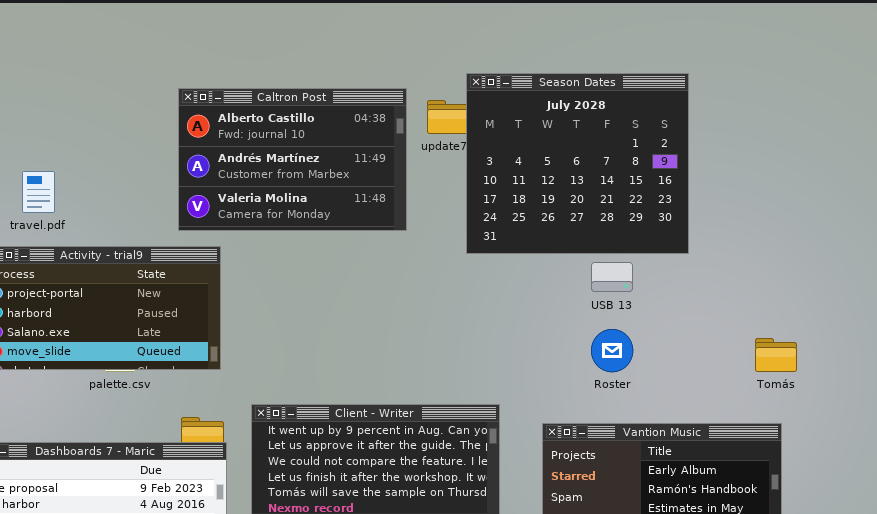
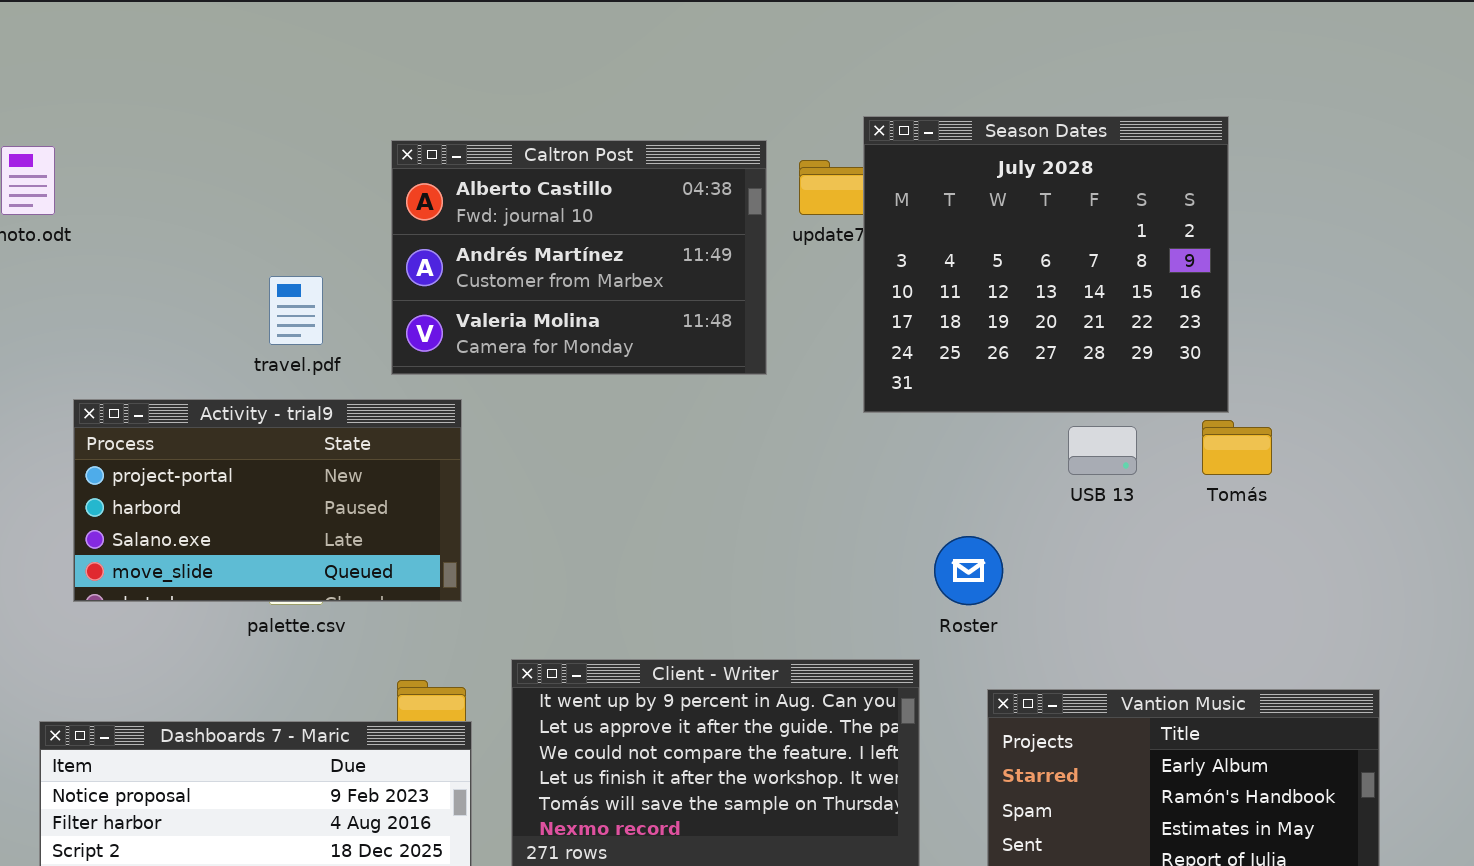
travel.pdf: [22,171,55,213] -> [269,276,323,345], moved
Roster: [591,329,633,372] -> [934,536,1003,605], moved
Tomás: [755,338,797,372] -> [1202,420,1272,475], moved

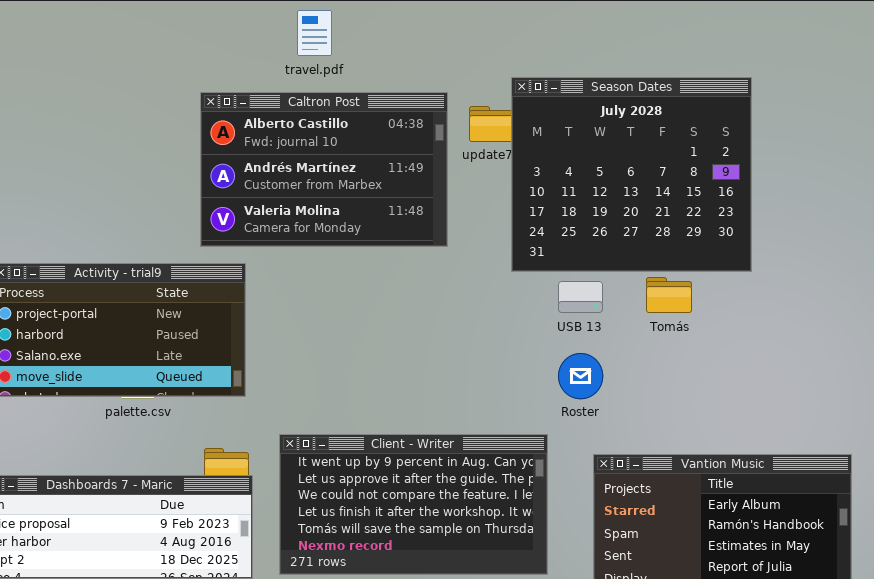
travel.pdf: [269,276,323,345] -> [297,10,332,56], moved
Tomás: [1202,420,1272,475] -> [646,277,692,313], moved
USB 13: [1068,426,1137,475] -> [558,281,603,313], moved

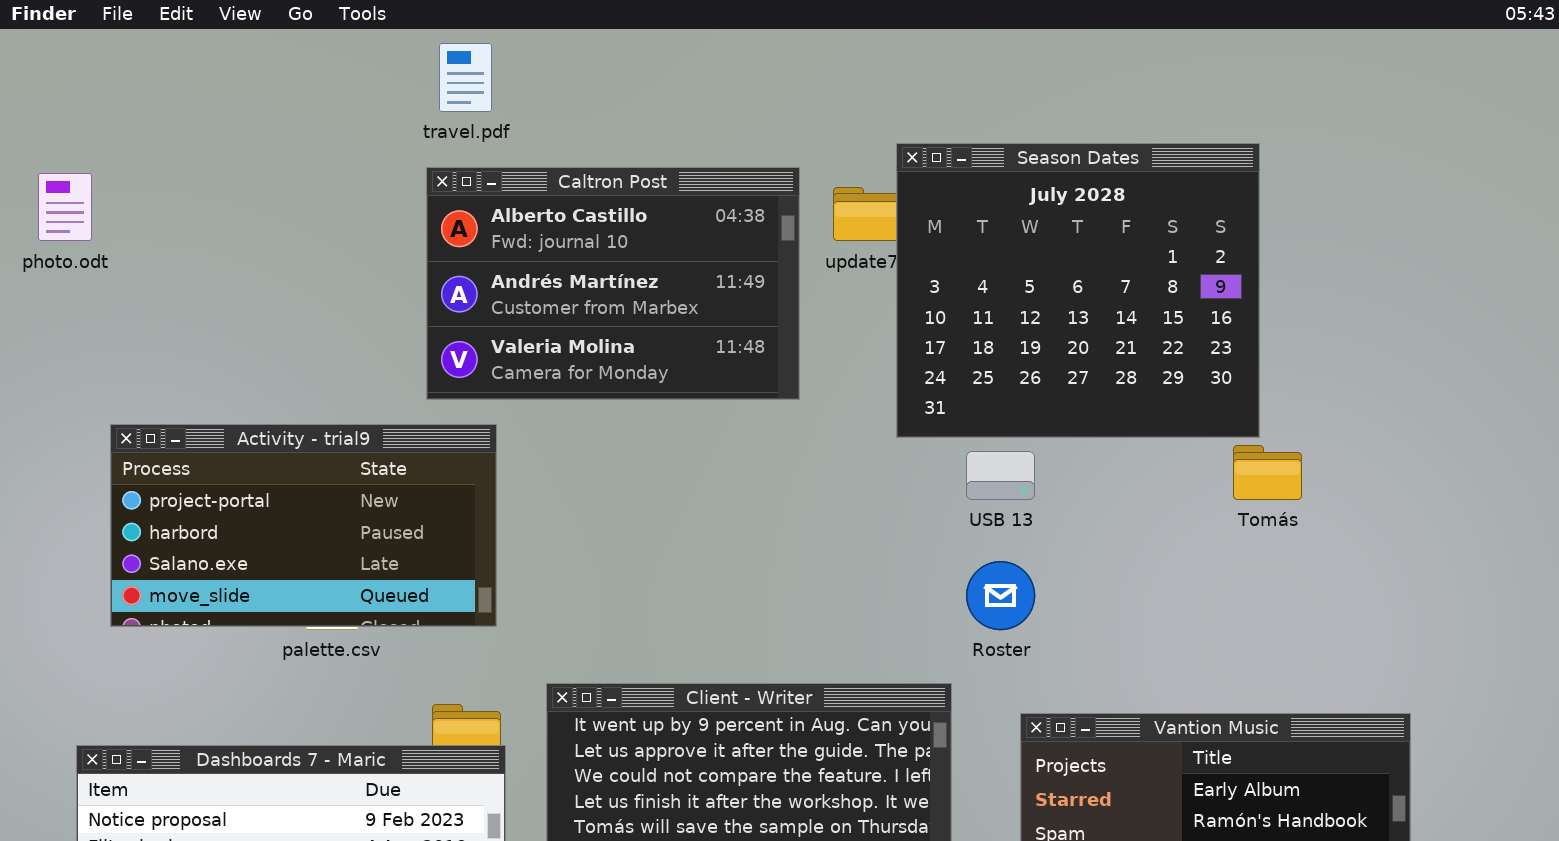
travel.pdf: [297,10,332,56] -> [439,43,492,112], moved
Tomás: [646,277,692,313] -> [1233,445,1302,500], moved

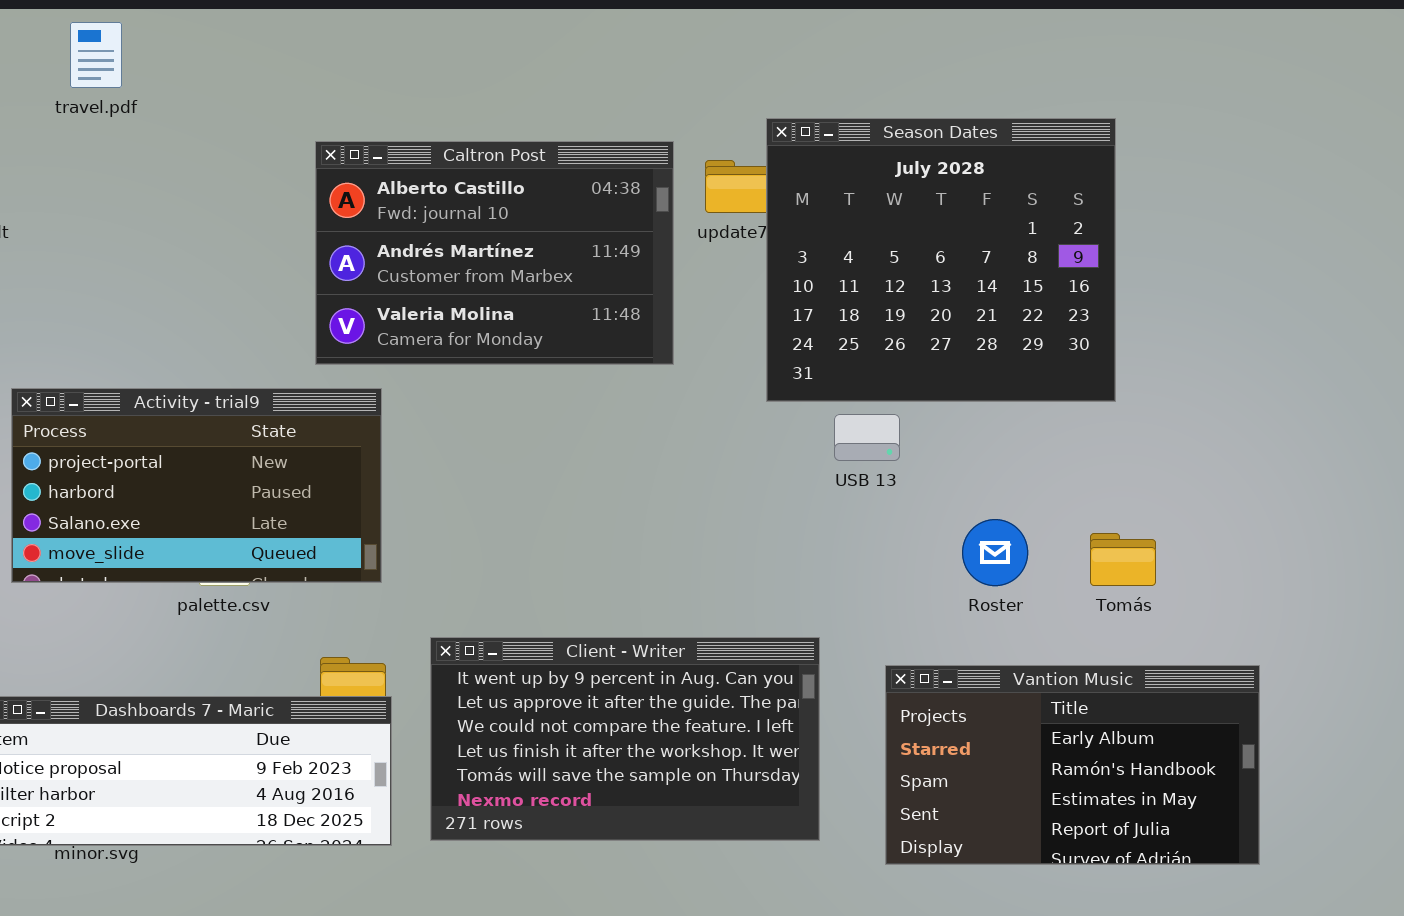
travel.pdf: [439,43,492,112] -> [70,22,122,88], moved
Tomás: [1233,445,1302,500] -> [1090,533,1156,586], moved
Roster: [966,561,1035,630] -> [962,519,1028,586], moved

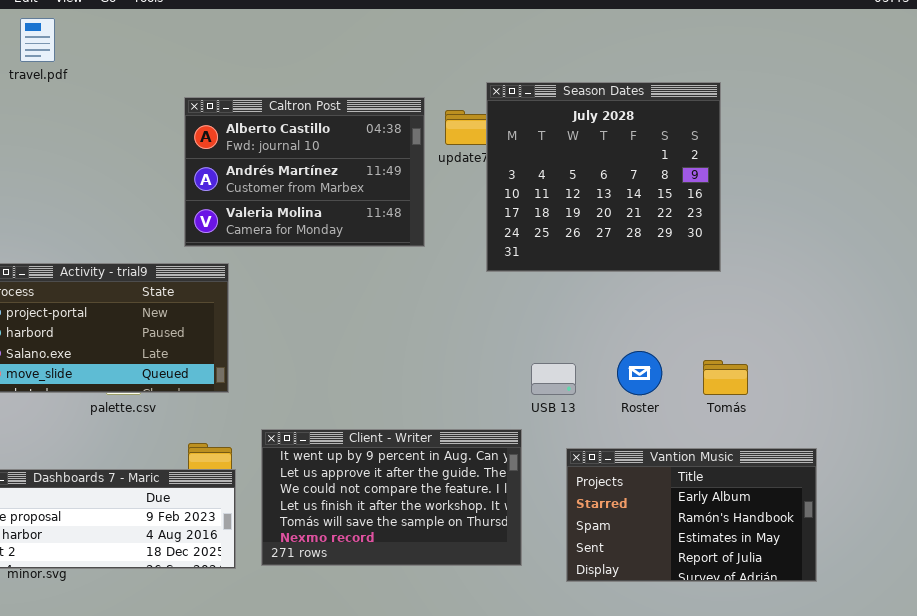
USB 13: [834,414,900,461] -> [531,363,576,395], moved

